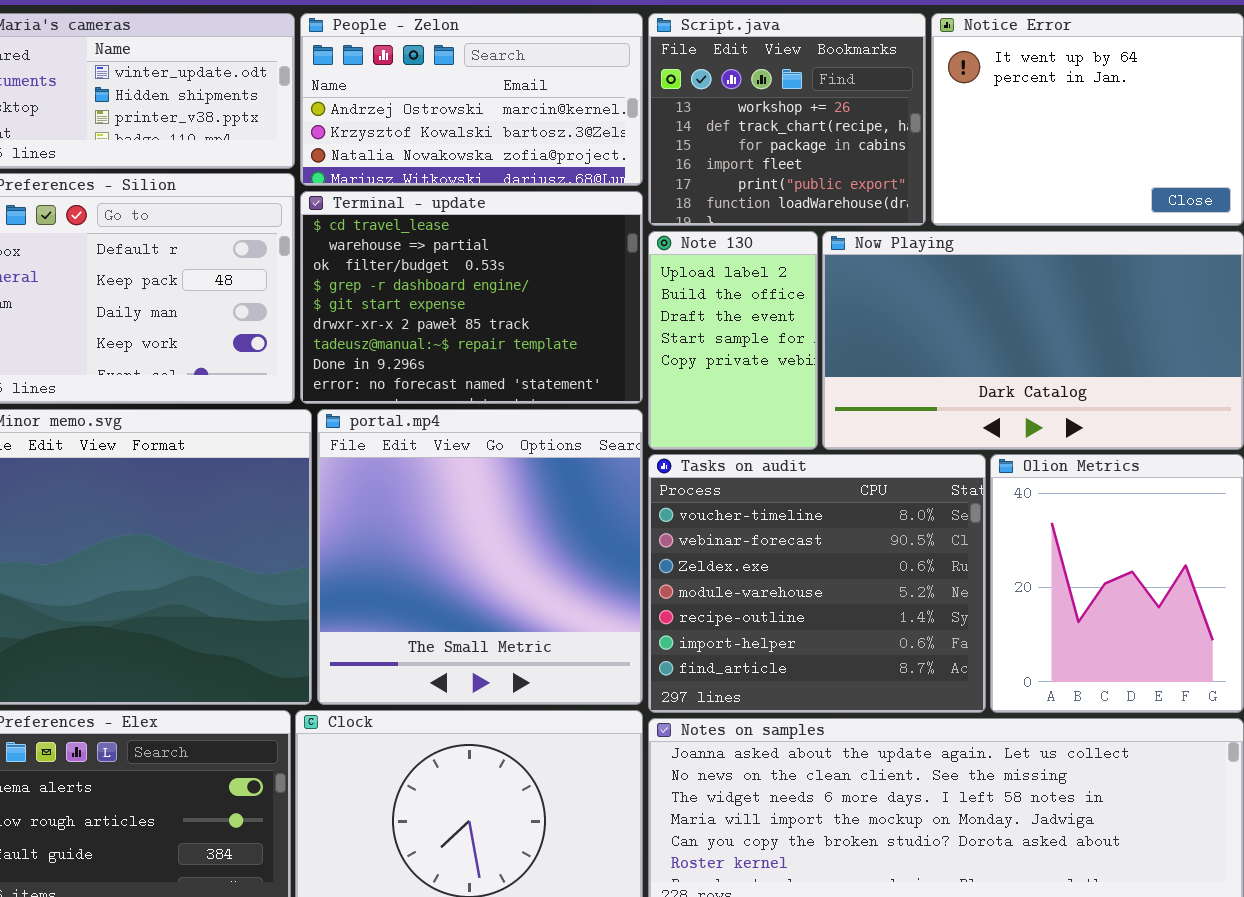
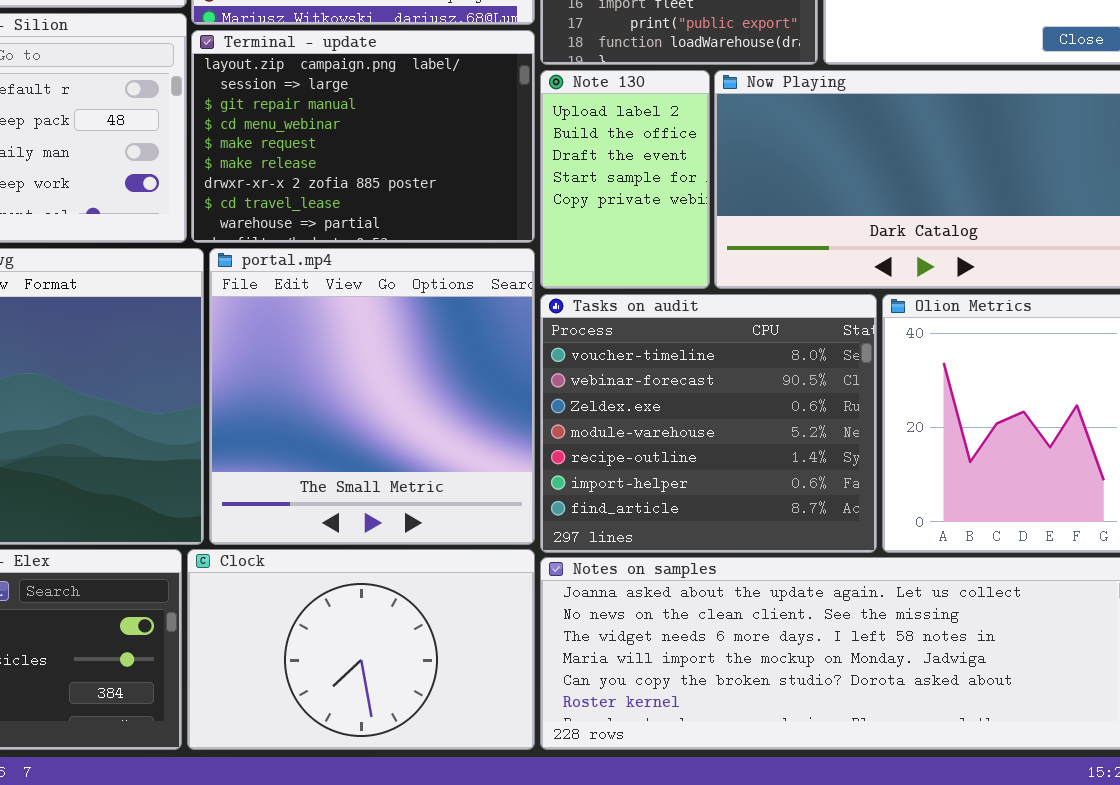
Terminal - update: [300,191,643,404] -> [191,30,535,243], scrolled up 7 rows

